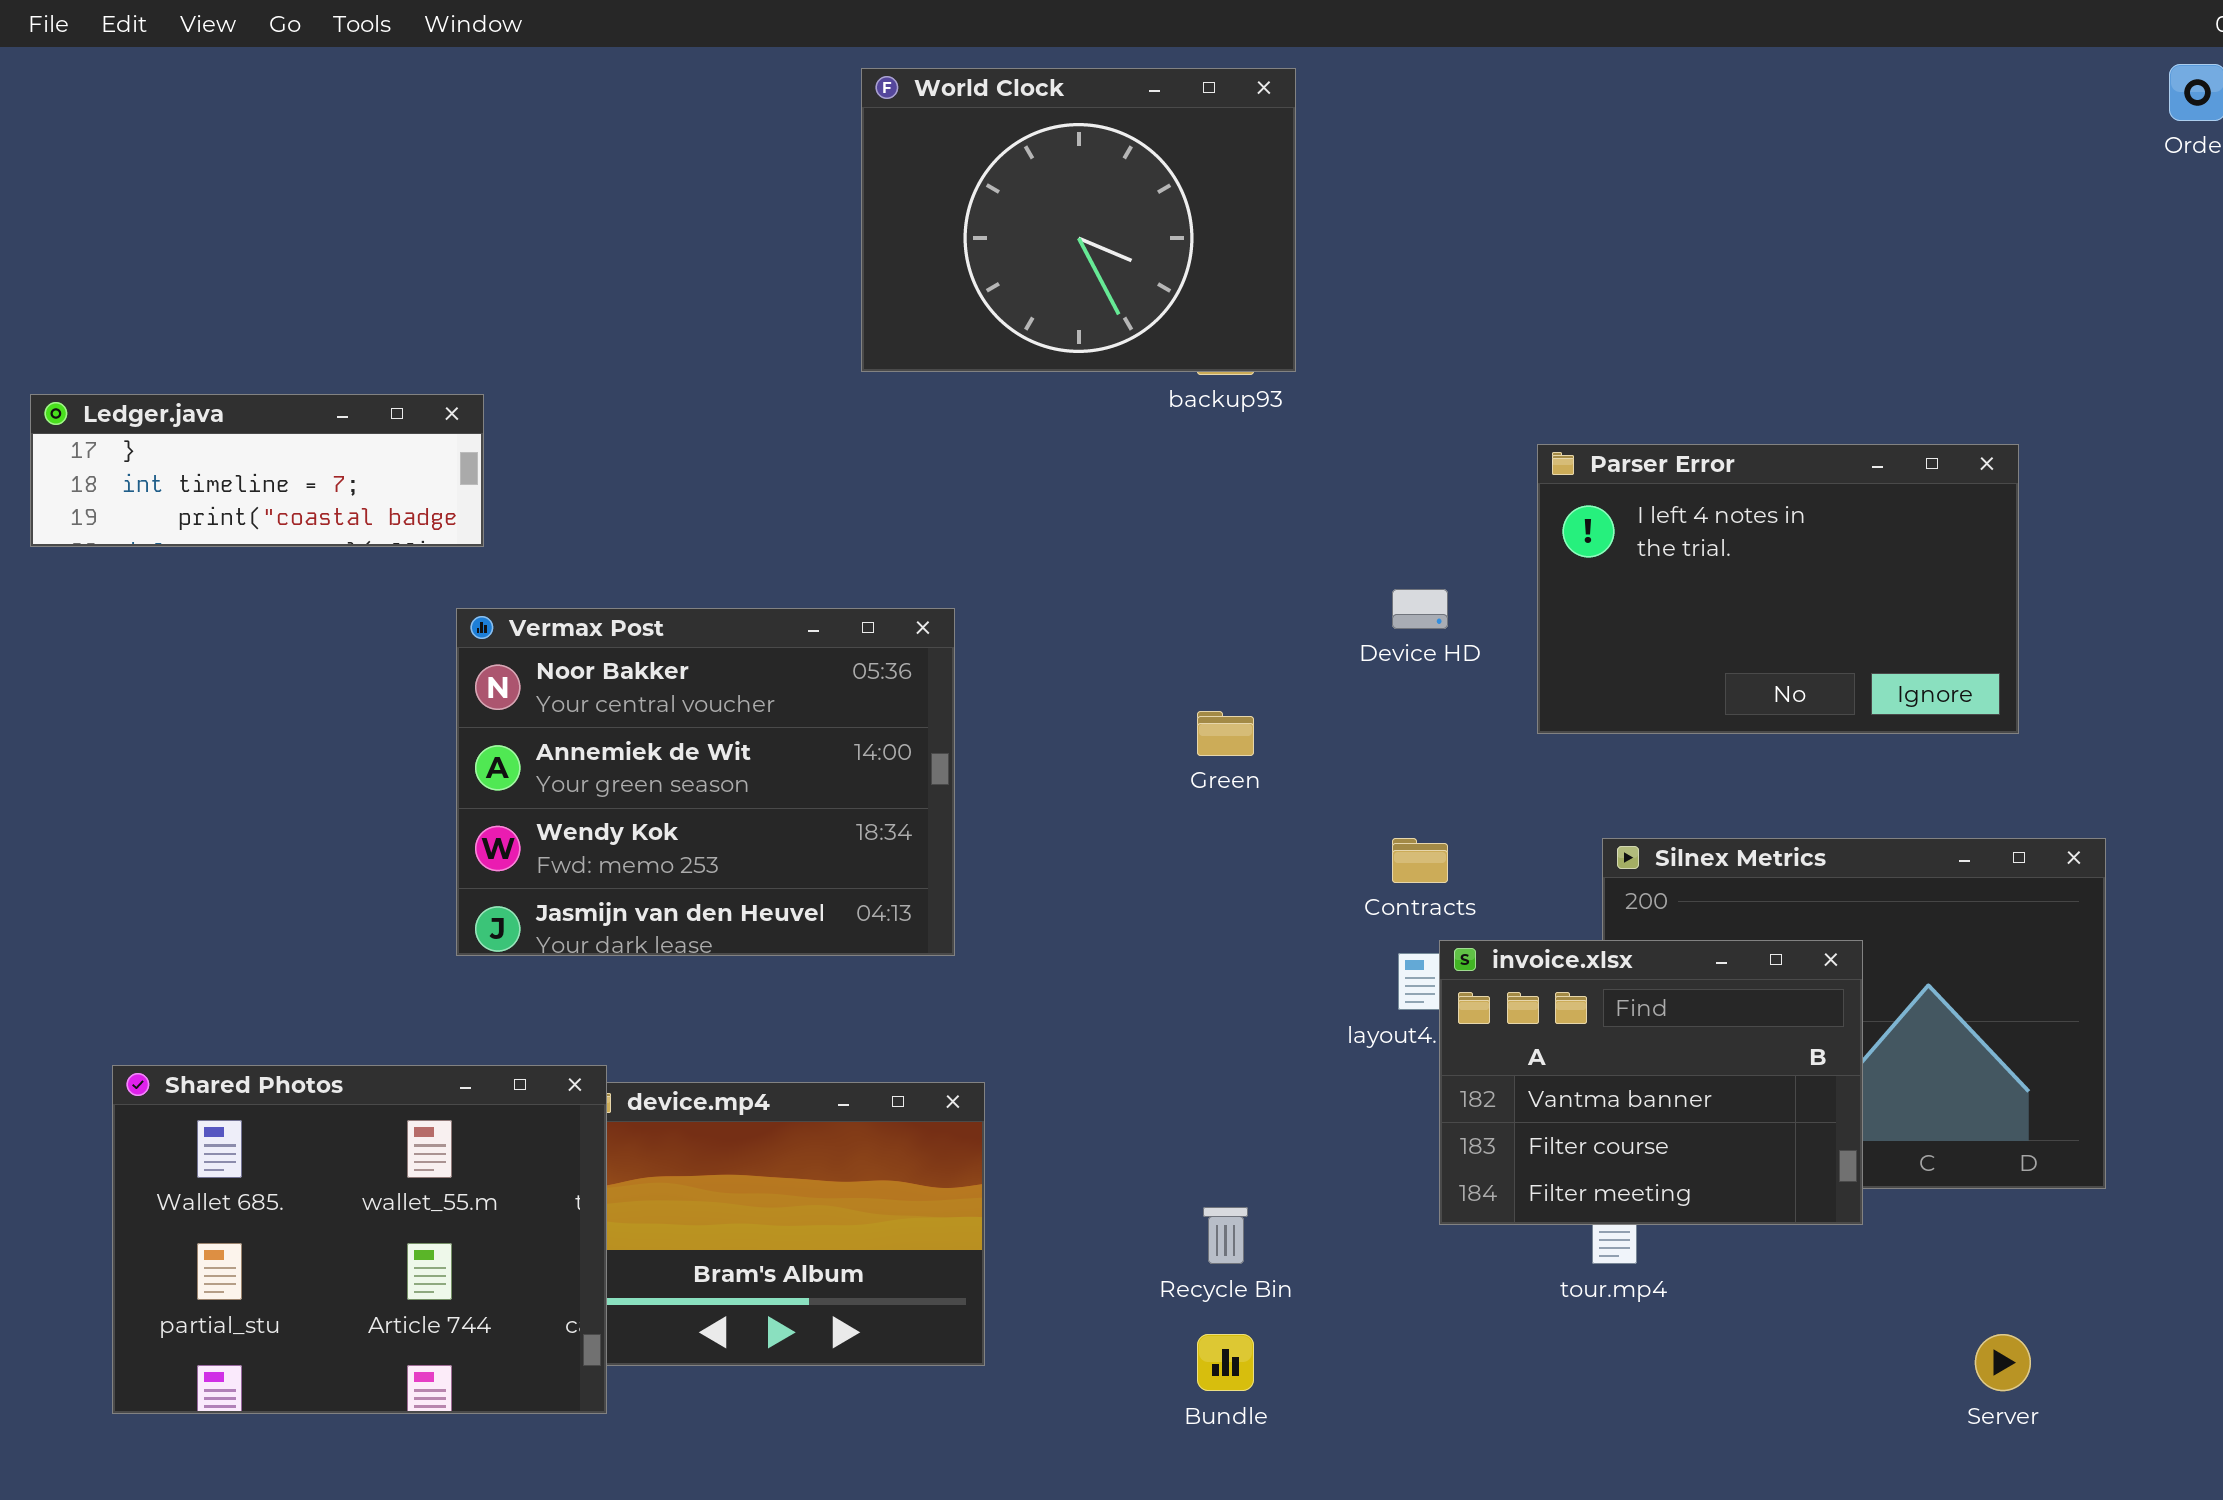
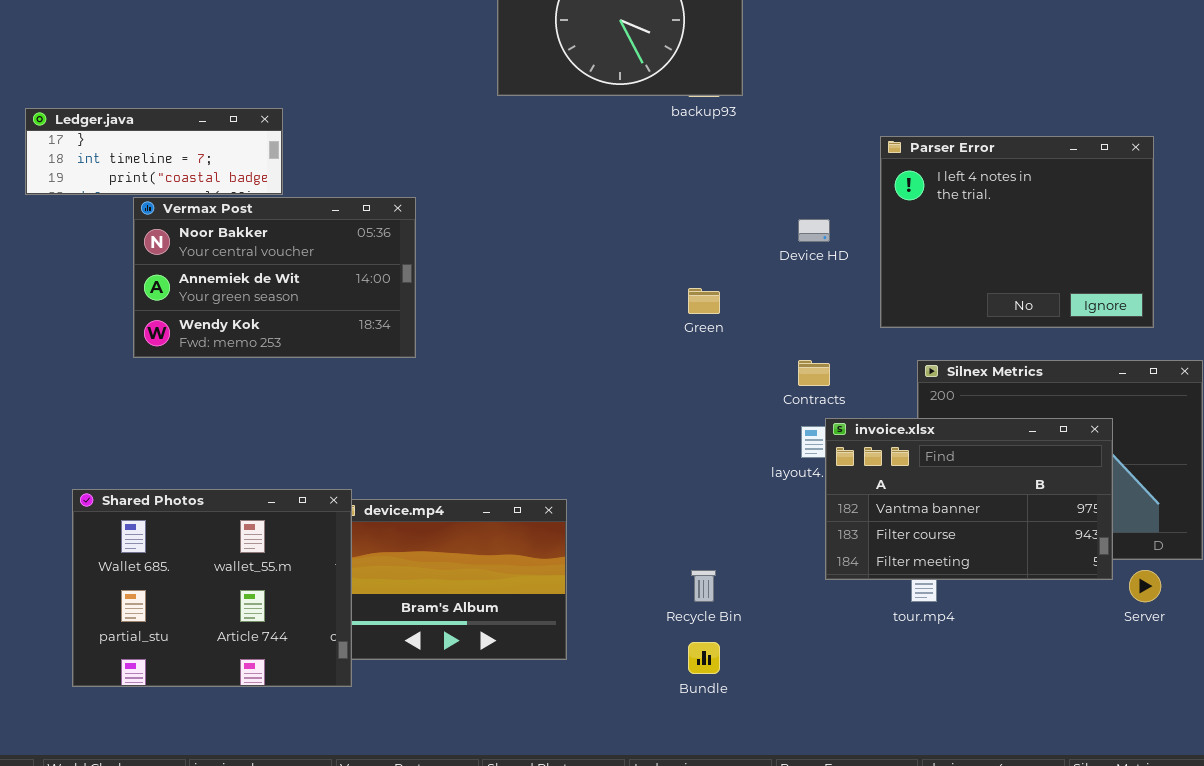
Parser Error: [1537,444,2019,734] -> [880,136,1154,328], resized
Vermax Post: [456,608,955,956] -> [133,197,416,358], moved, resized
invoice.xlsx: [1439,940,1863,1225] -> [825,418,1113,580], resized
Server: [1975,1334,2031,1391] -> [1129,570,1161,602], moved

